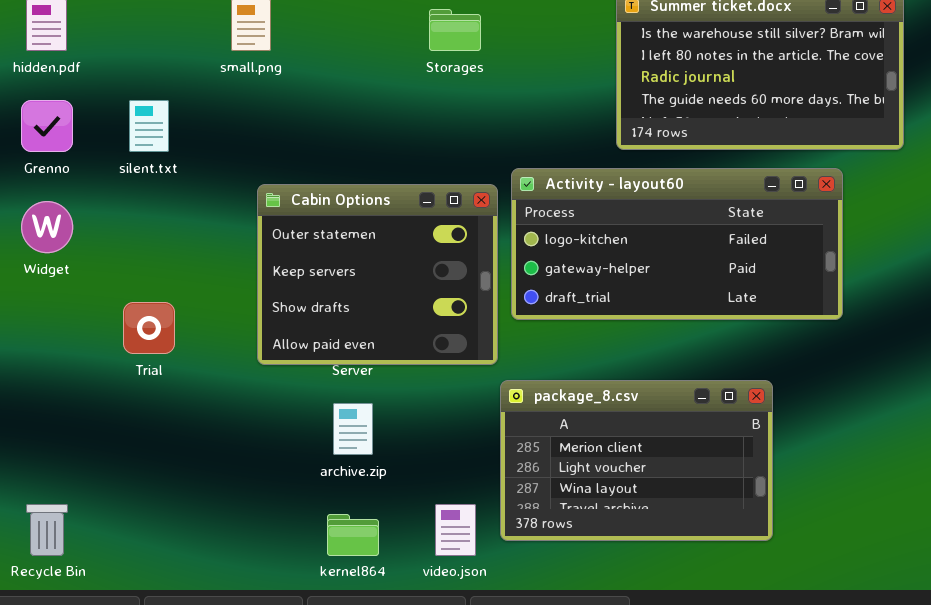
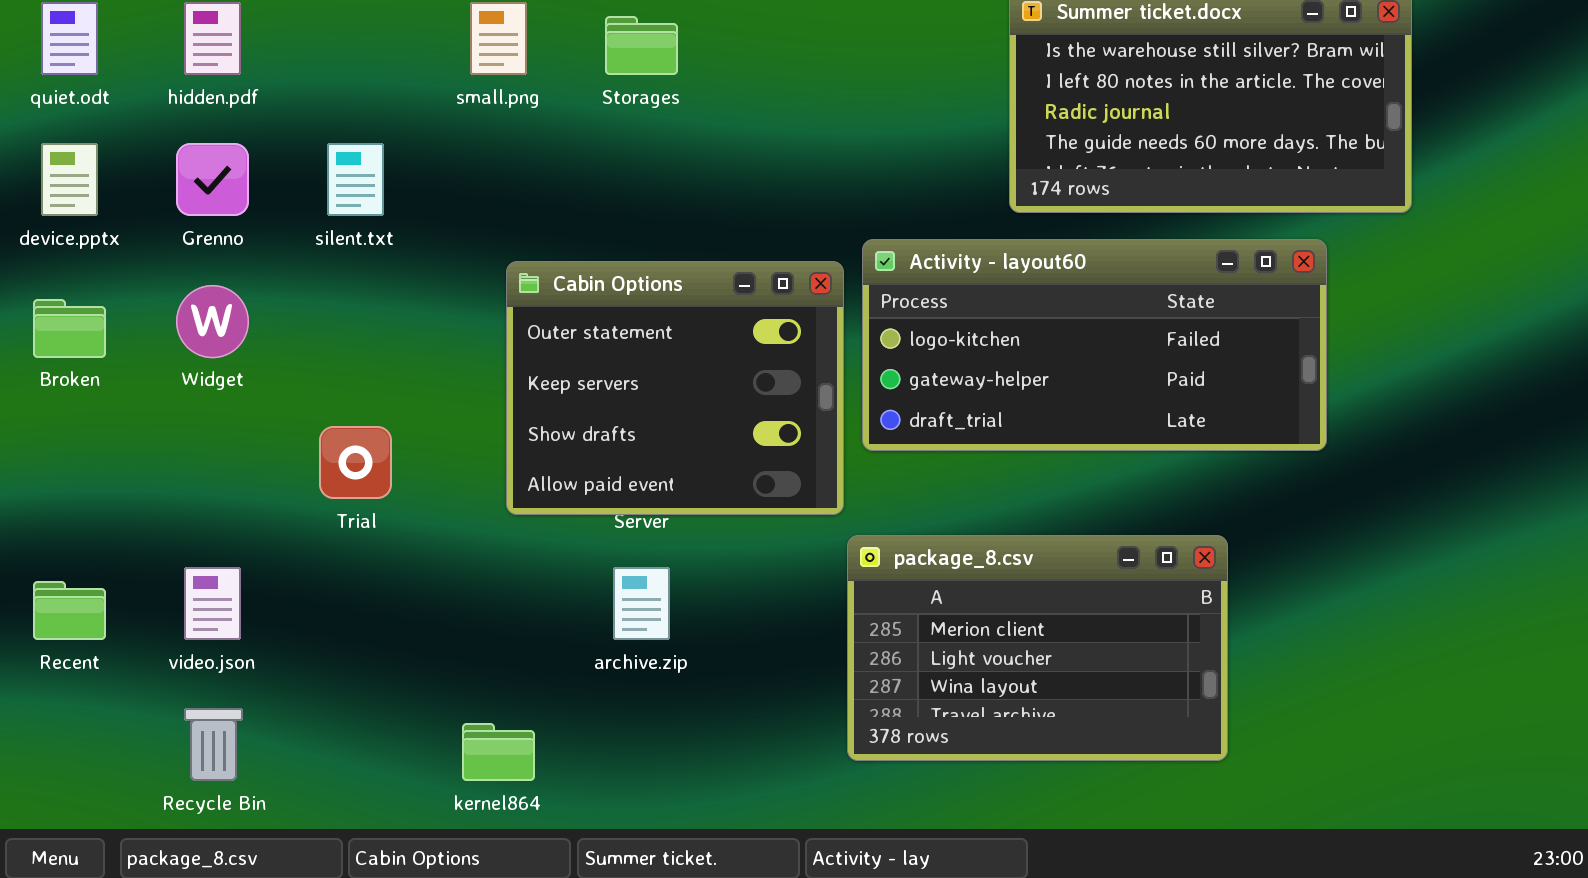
Storages: [429,9,481,51] -> [605,16,678,75], moved
video.json: [435,504,476,556] -> [184,567,241,640], moved
kernel864: [327,514,379,556] -> [462,723,535,781], moved

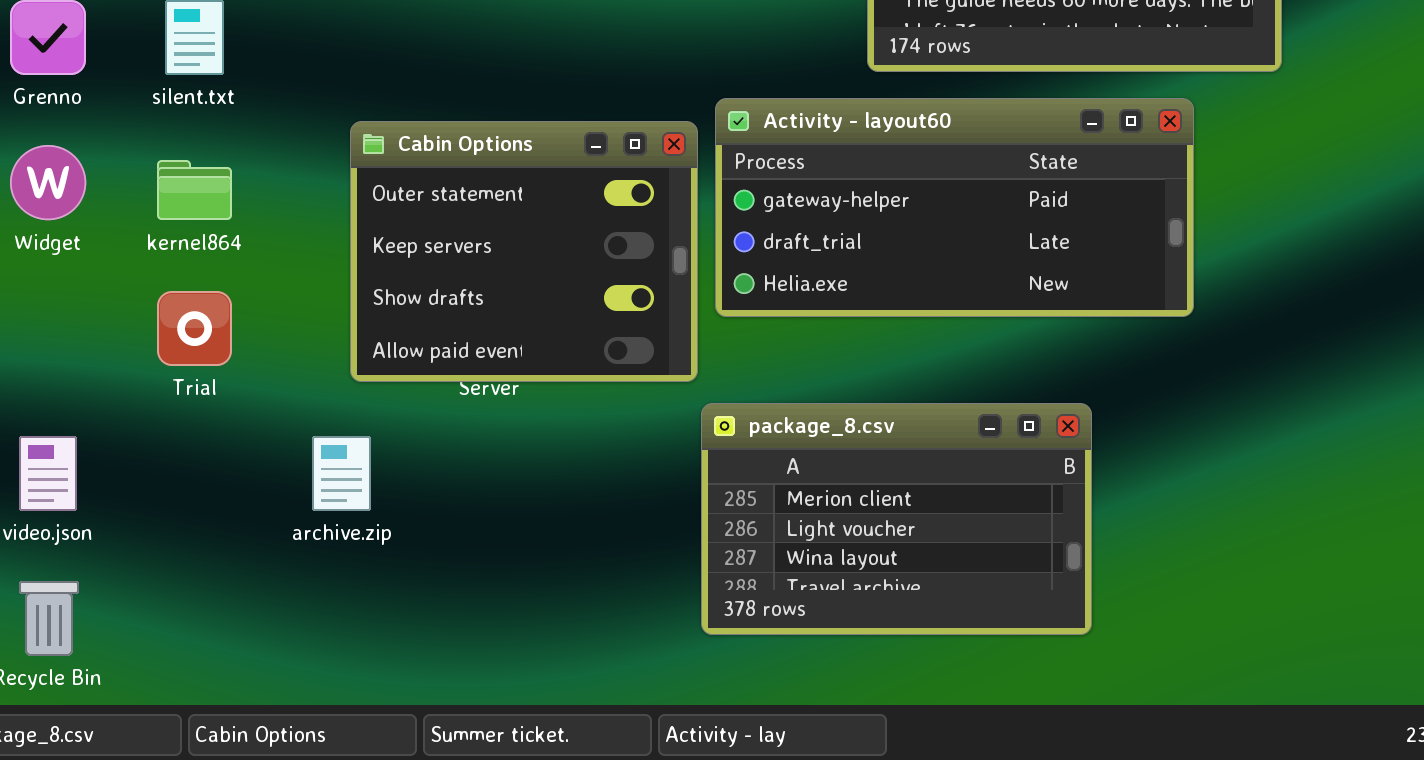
Activity - layout60: [862,239,1327,451] -> [715,98,1194,317], scrolled down 1 row
archive.zip: [613,567,670,640] -> [312,436,371,511], moved
kernel864: [462,723,535,781] -> [157,160,232,220], moved

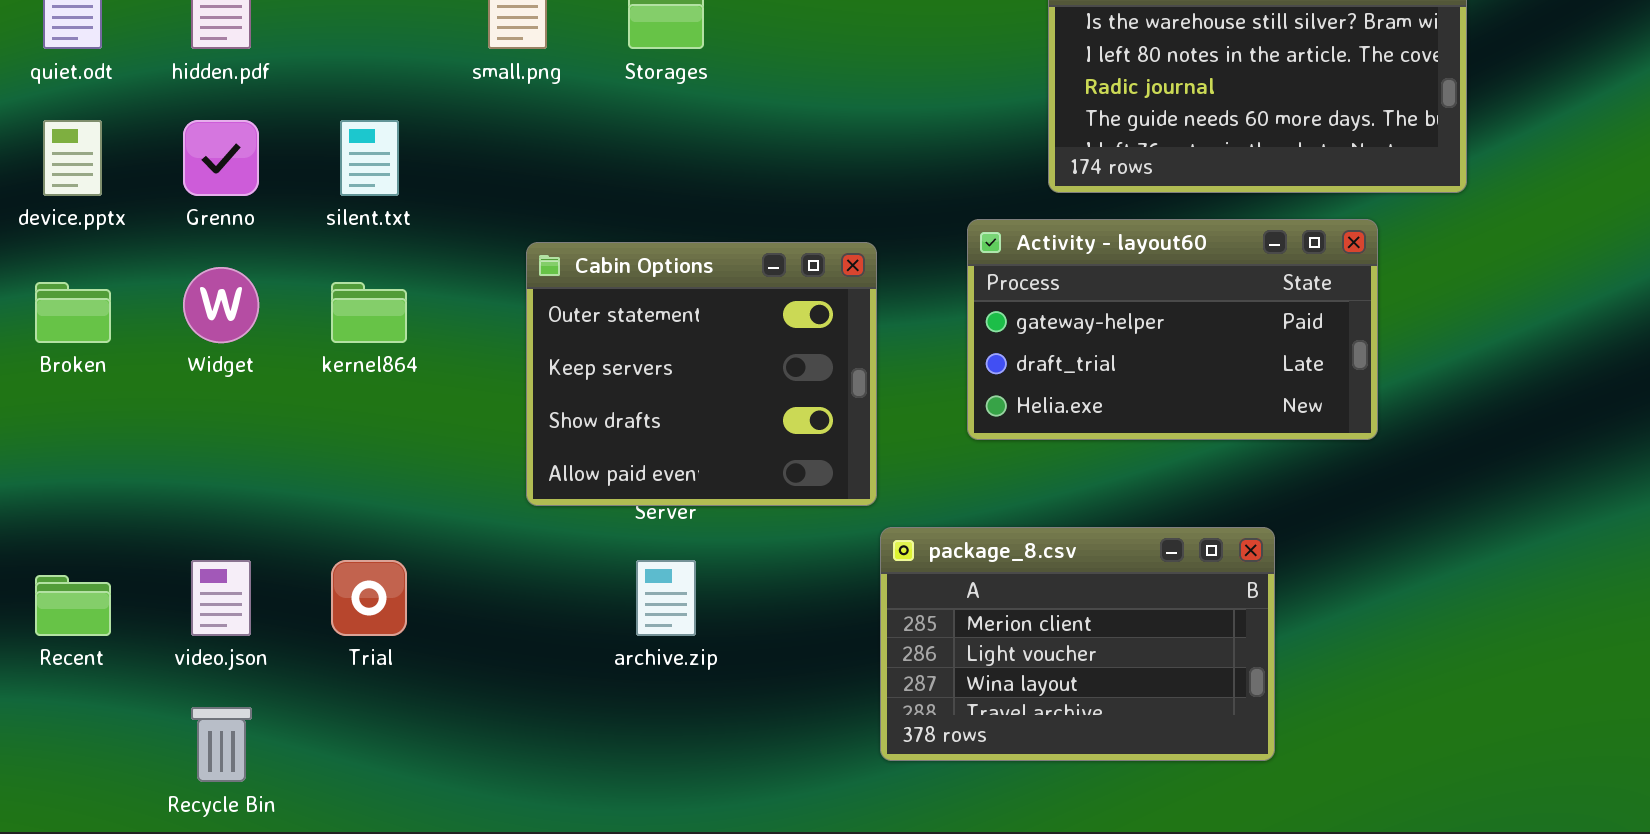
Activity - layout60: [715,98,1194,317] -> [967,219,1378,440], resized
Trial: [157,291,232,366] -> [331,560,407,636], moved
archive.zip: [312,436,371,511] -> [636,560,696,636], moved

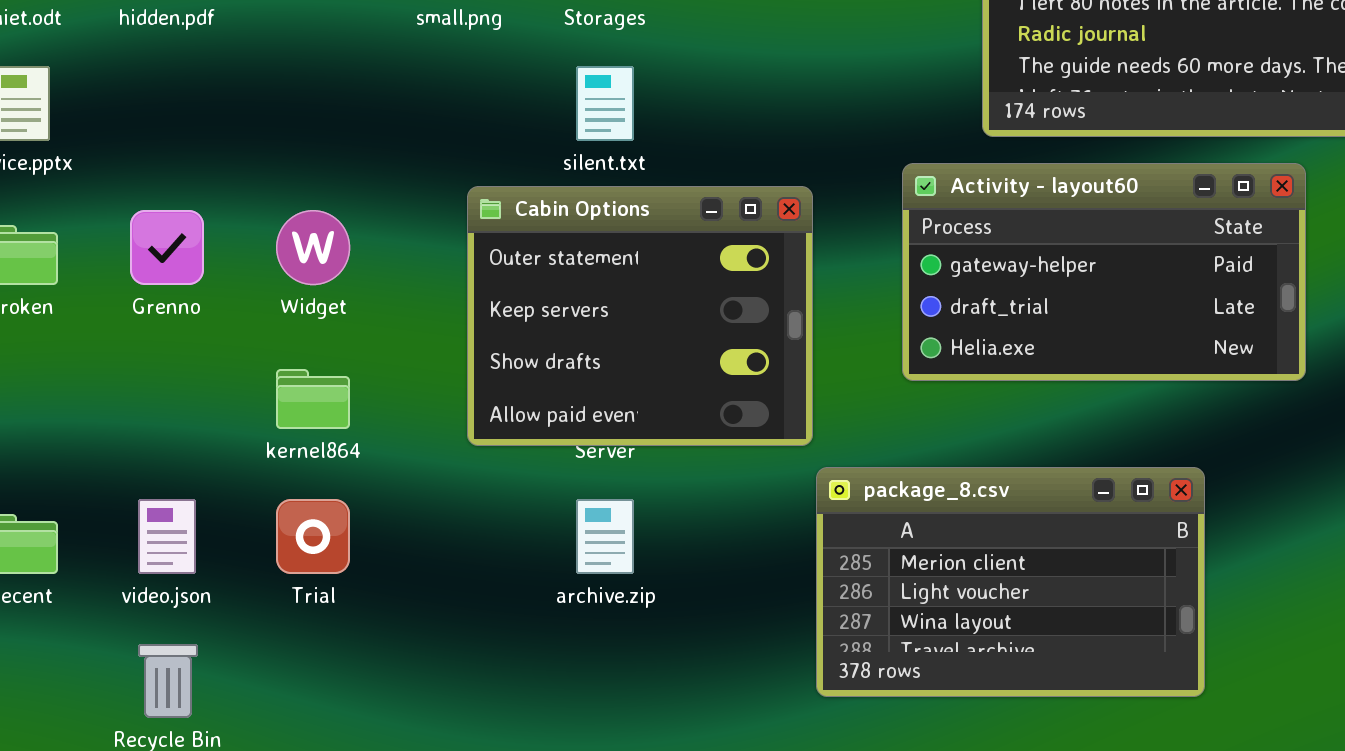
Grenno: [183,120,259,196] -> [130,210,204,285], moved
silent.txt: [340,120,399,196] -> [576,66,634,141], moved
Widget: [183,267,259,343] -> [276,210,350,285], moved
kernel864: [331,282,407,343] -> [276,369,350,429], moved

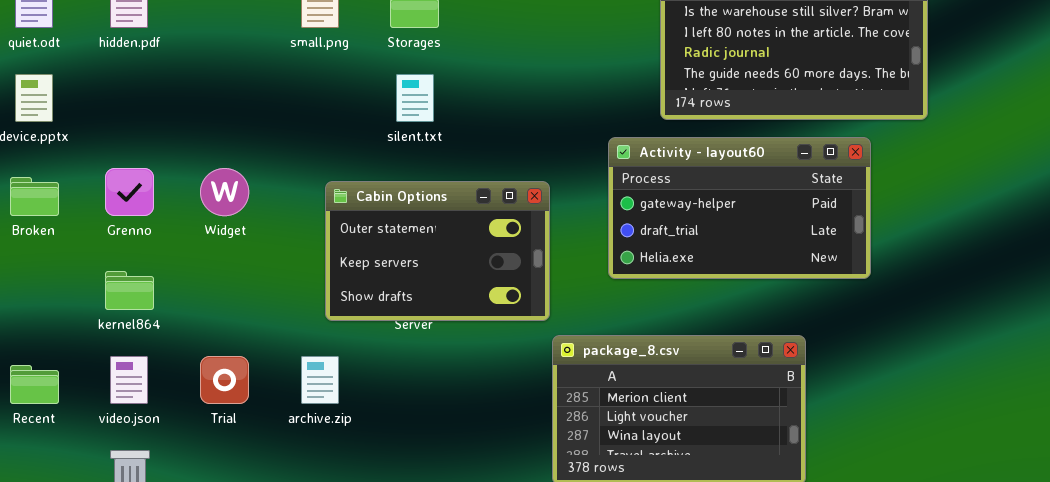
Cabin Options: [467,186,813,446] -> [325,181,550,321], resized
kernel864: [276,369,350,429] -> [105,271,154,310], moved
archive.zip: [576,499,634,574] -> [301,356,339,404], moved

